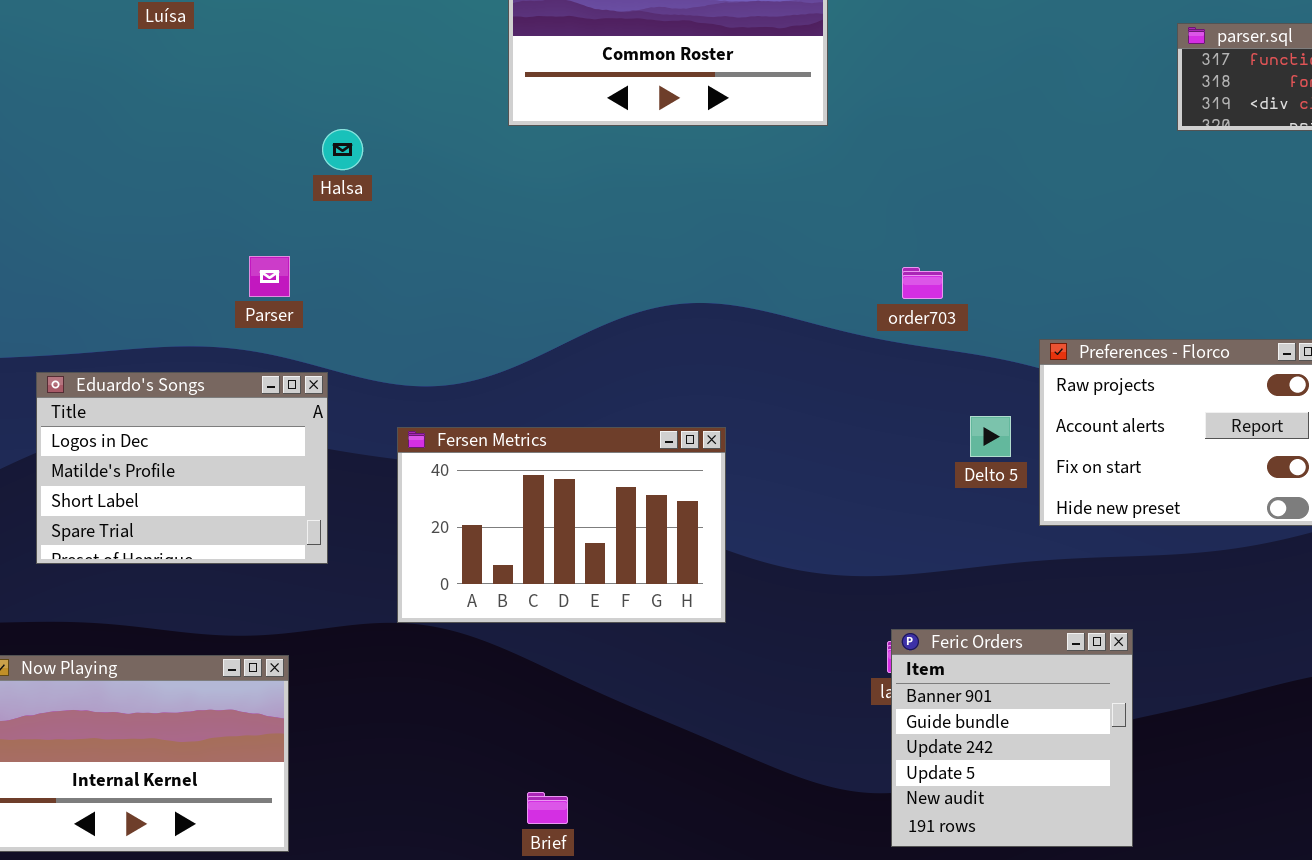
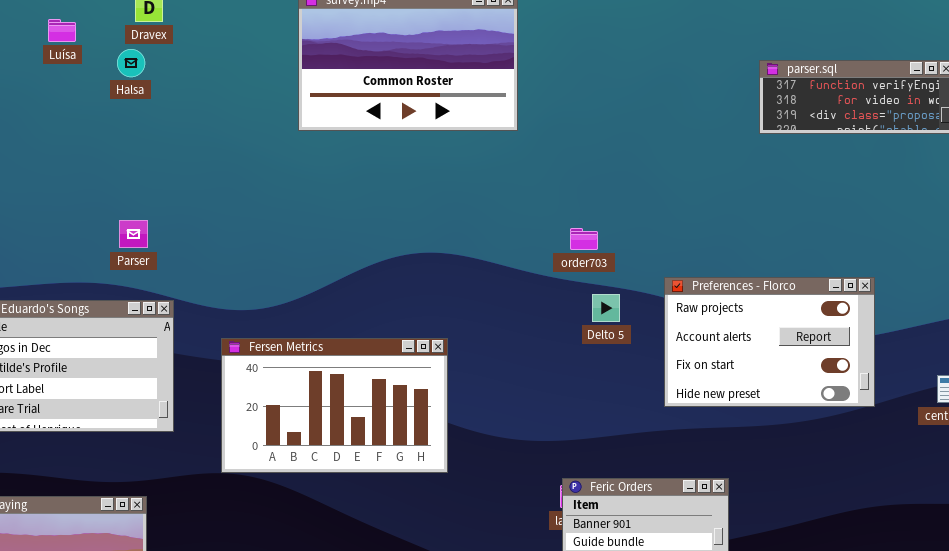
Halsa: [322,129,363,170] -> [117,49,145,77], moved
Delto 5: [970,416,1011,457] -> [592,294,620,322], moved

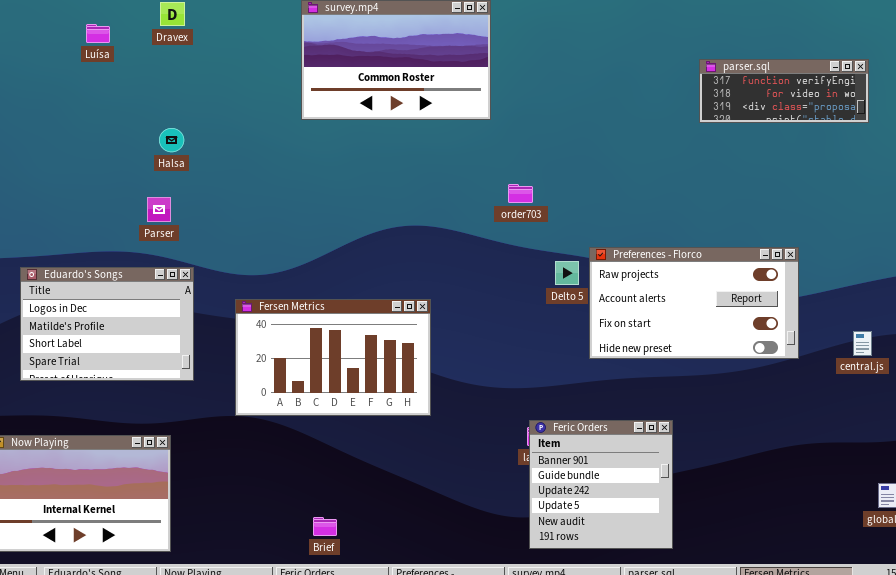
Halsa: [117,49,145,77] -> [159,128,184,152], moved
order703: [570,228,598,250] -> [508,184,533,203], moved
Preferences - Florco: [664,277,875,407] -> [589,247,799,359], resized

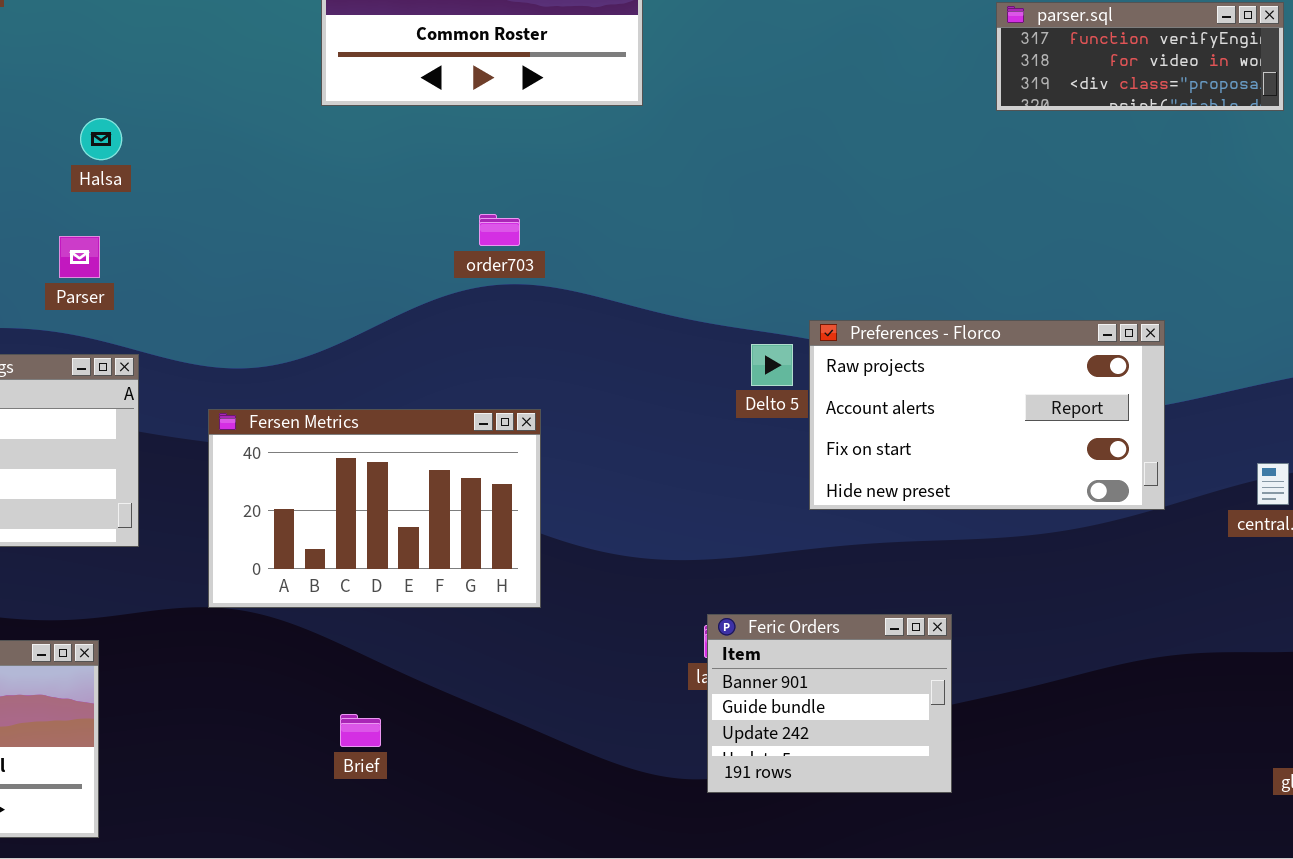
order703: [508,184,533,203] -> [479,214,520,246], moved
Feric Orders: [529,420,673,549] -> [707,614,952,793], resized
Brief: [313,517,337,536] -> [340,714,381,747], moved

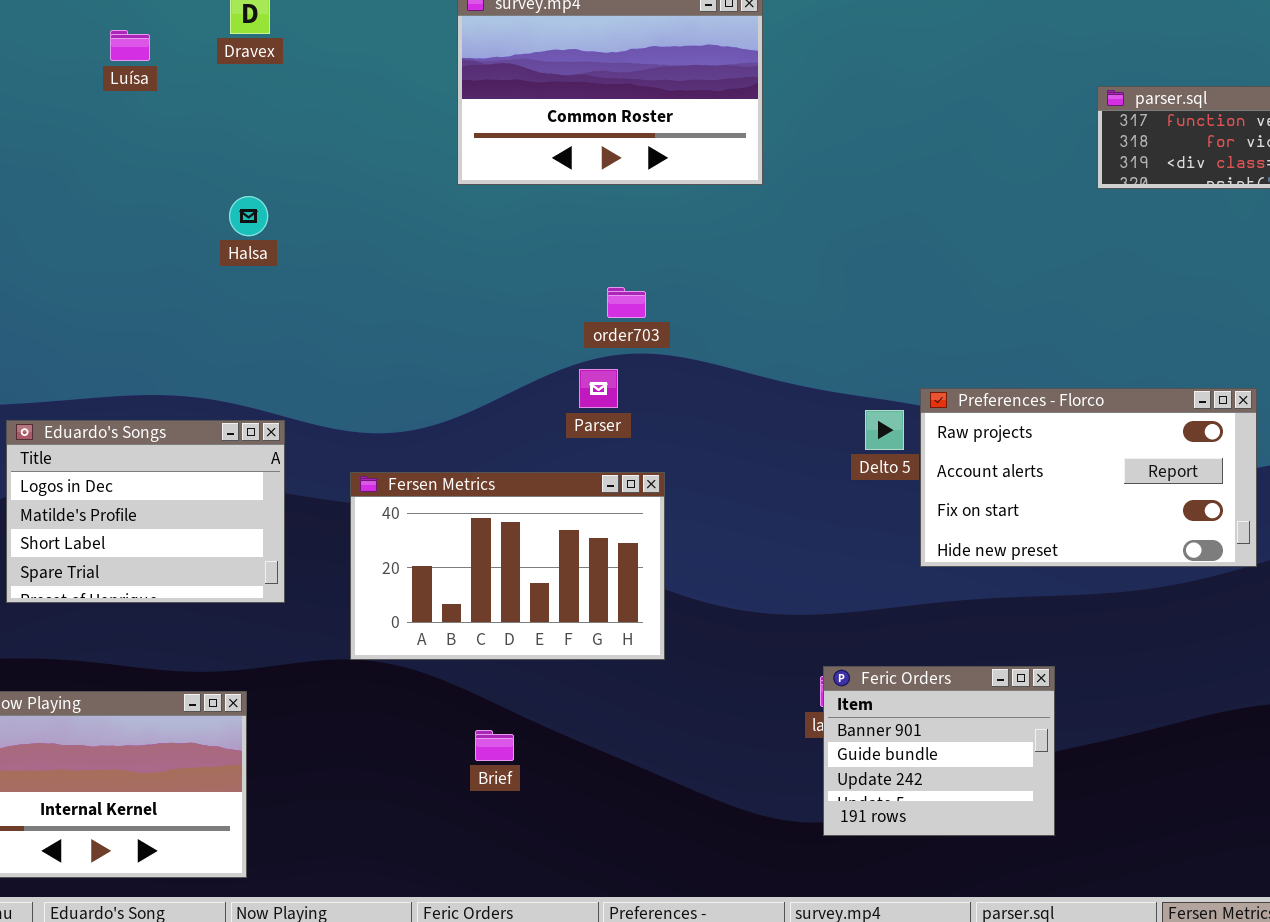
Parser: [59,236,100,278] -> [579,369,618,408], moved
Brief: [340,714,381,747] -> [475,730,514,761], moved

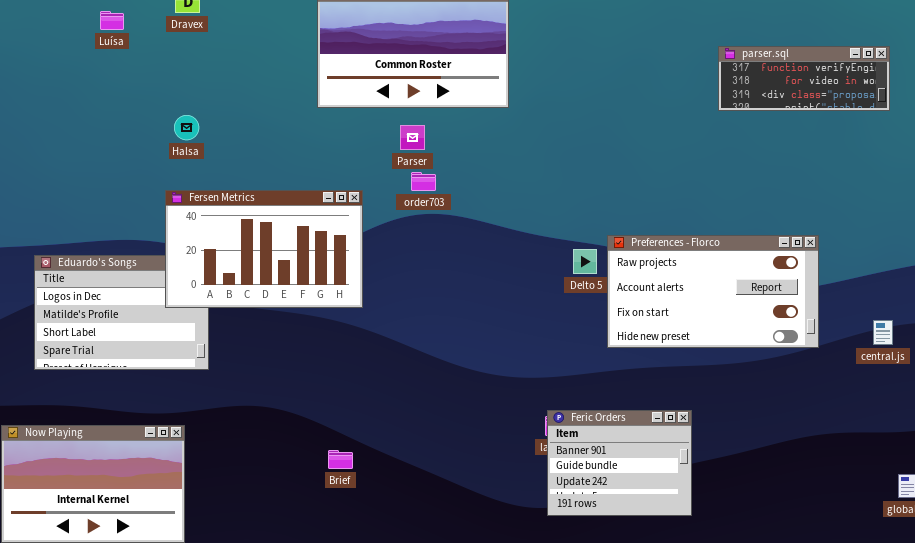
Parser: [579,369,618,408] -> [400,125,425,150], moved
Fersen Metrics: [350,472,665,660] -> [165,190,363,308], moved

